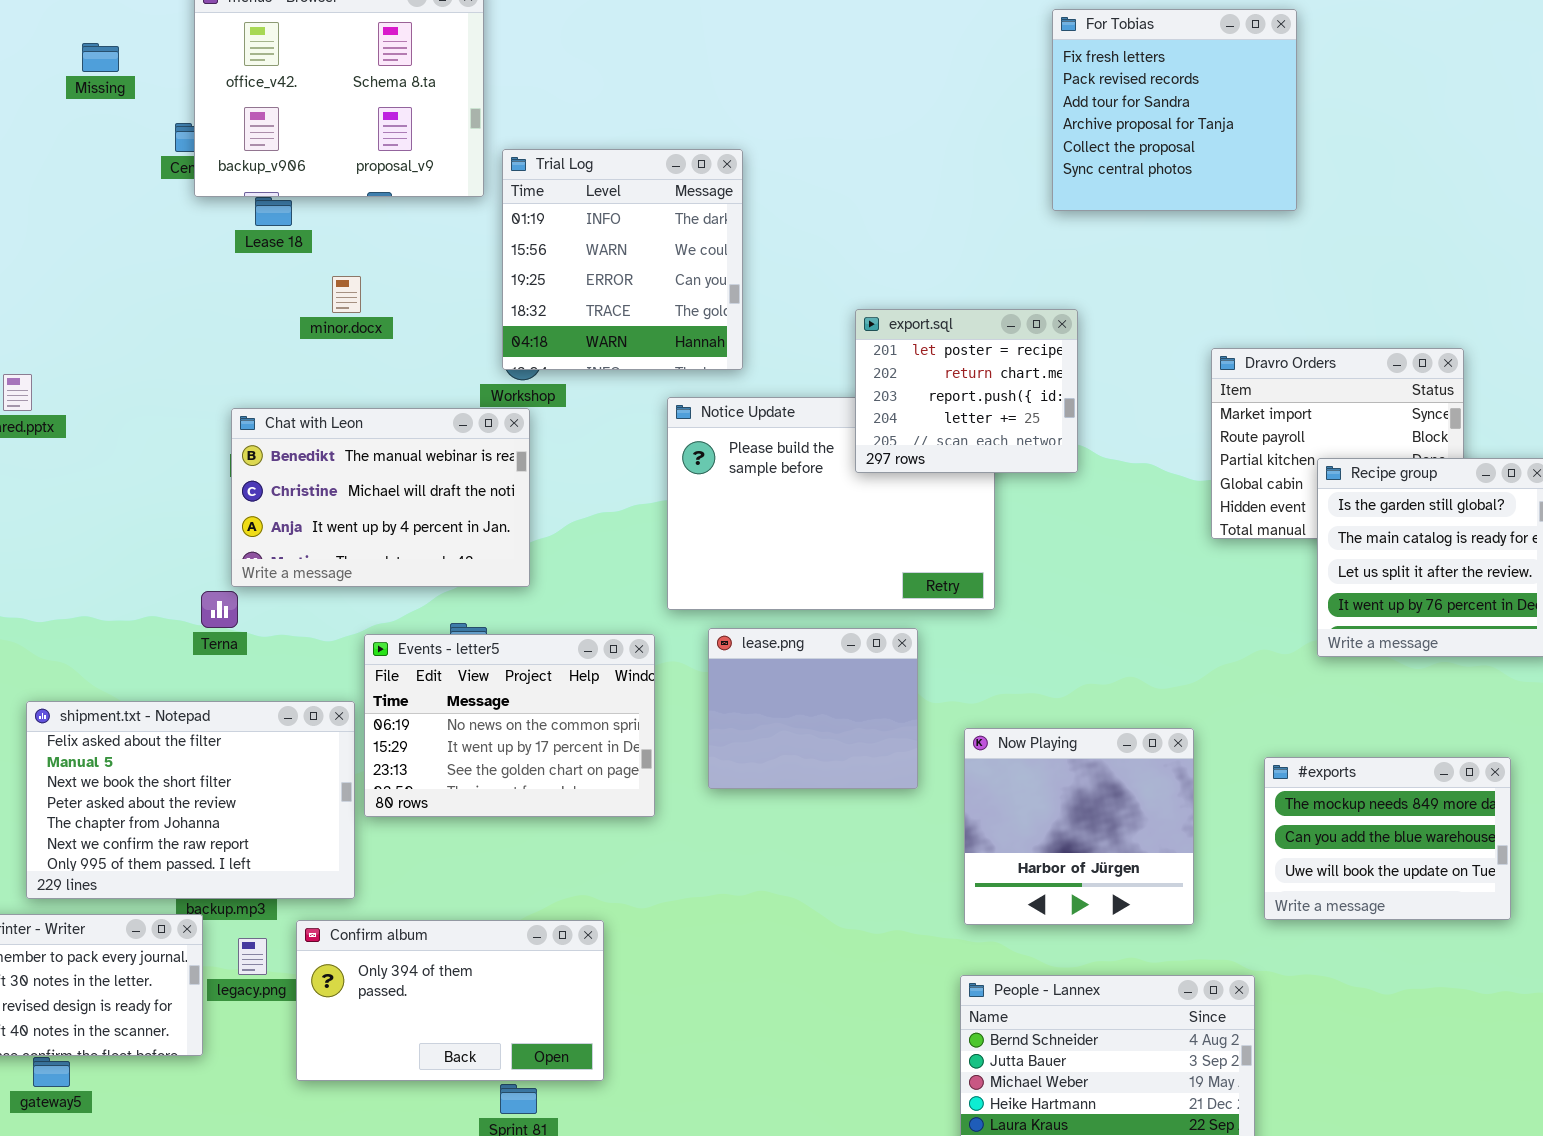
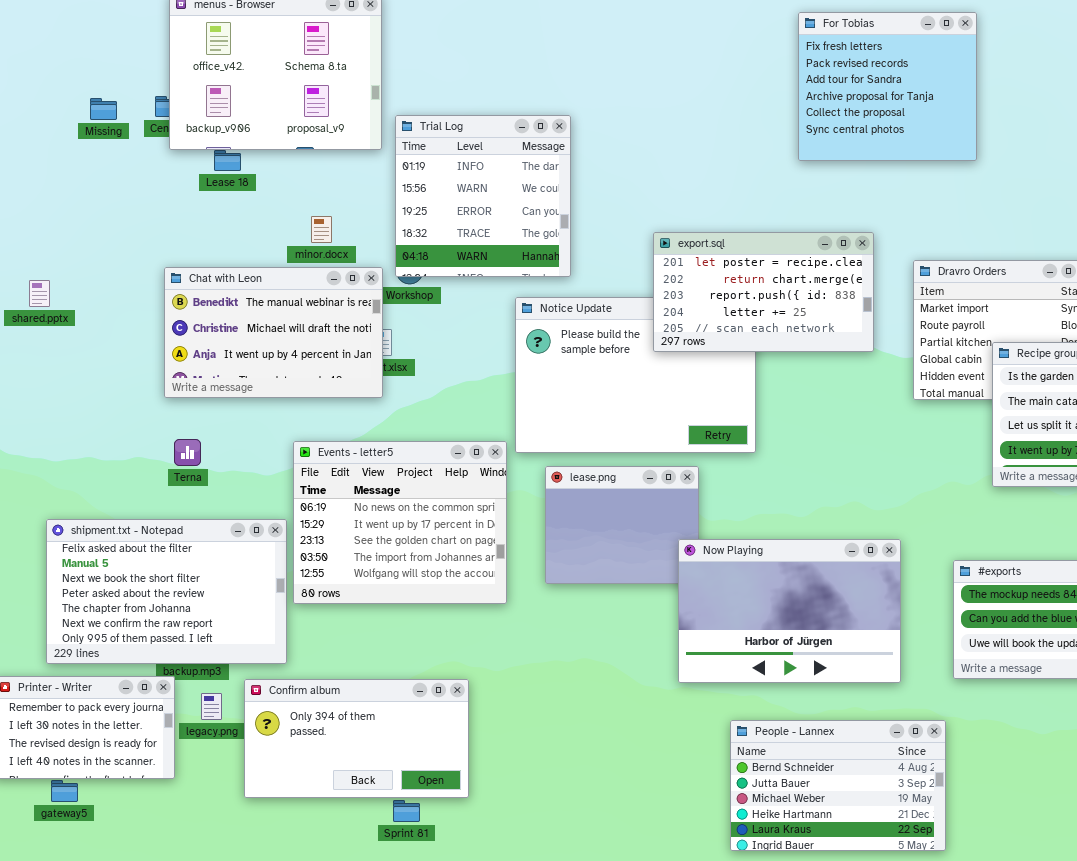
Missing: [82,43,119,72] -> [90,98,117,120], moved
minor.docx: [332,276,361,313] -> [311,216,332,243], moved
export.sql: [855,309,1078,473] -> [653,232,874,352], resized
Chat with Leon: [231,408,530,587] -> [164,267,383,398], moved
Events - letter5: [364,634,655,817] -> [293,441,507,604], resized
Now Playing: [964,728,1194,925] -> [678,539,901,683], resized

